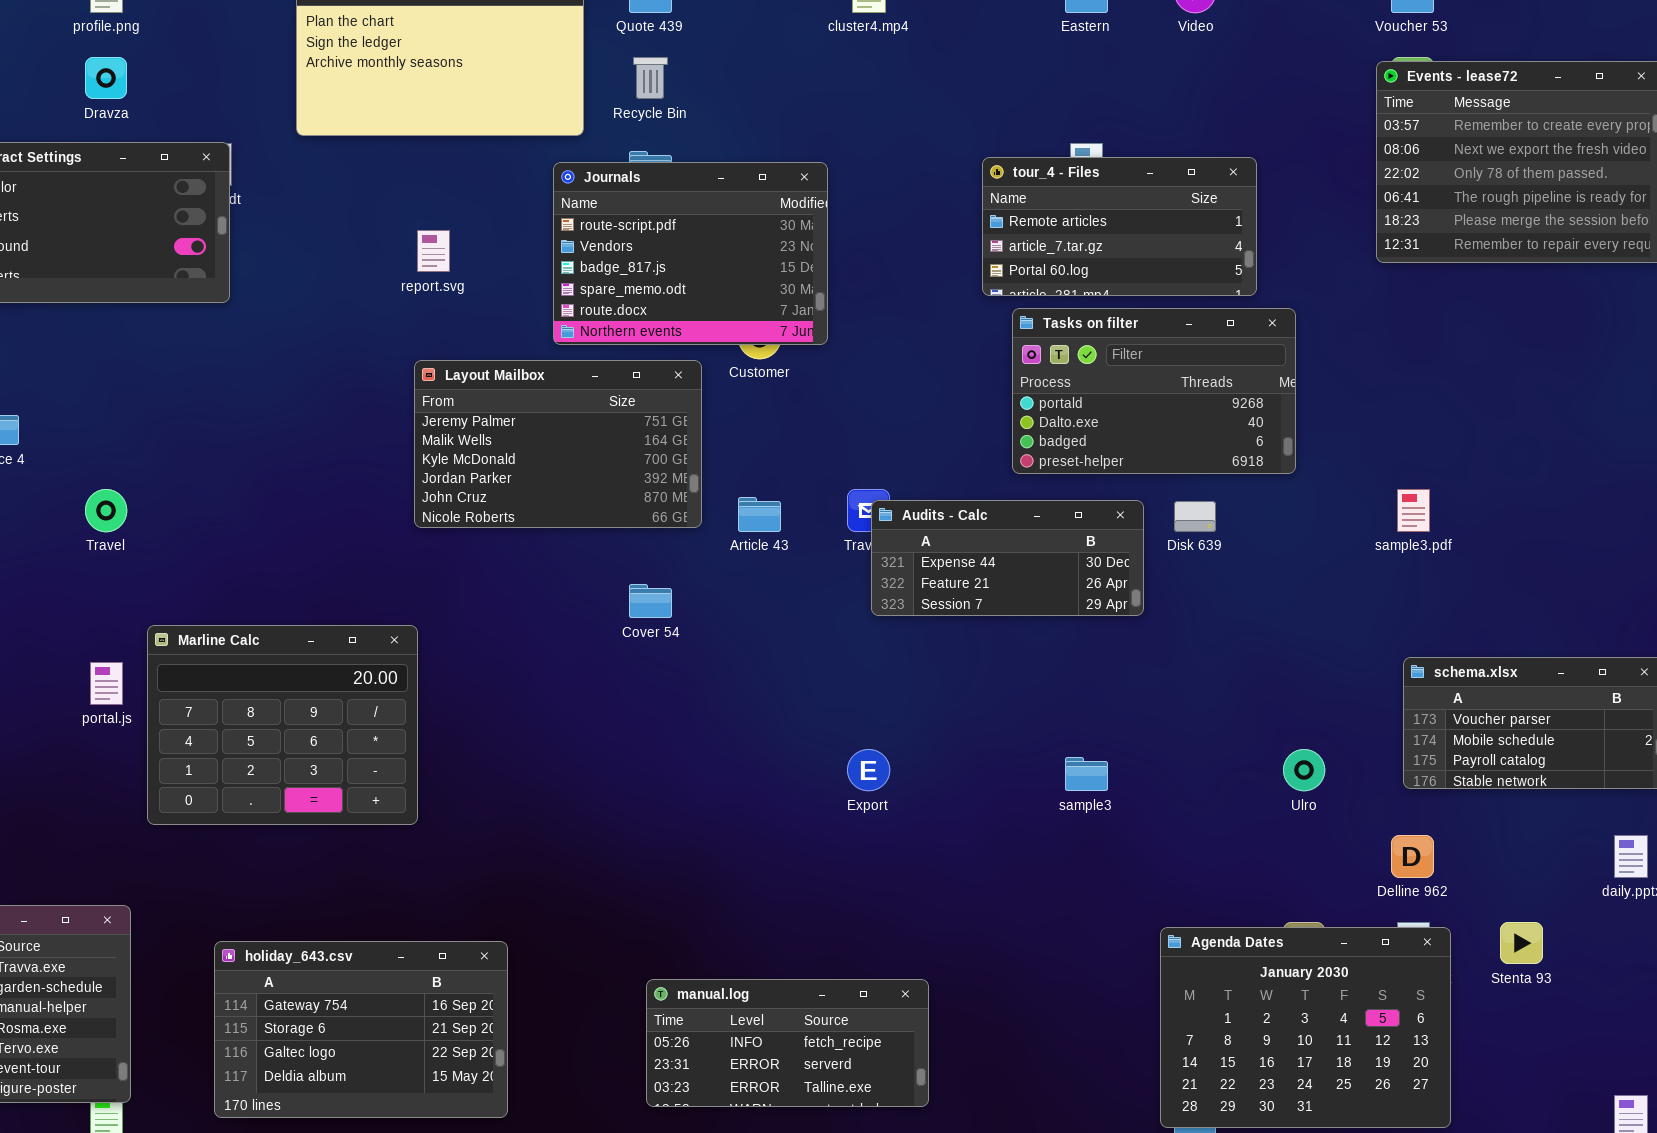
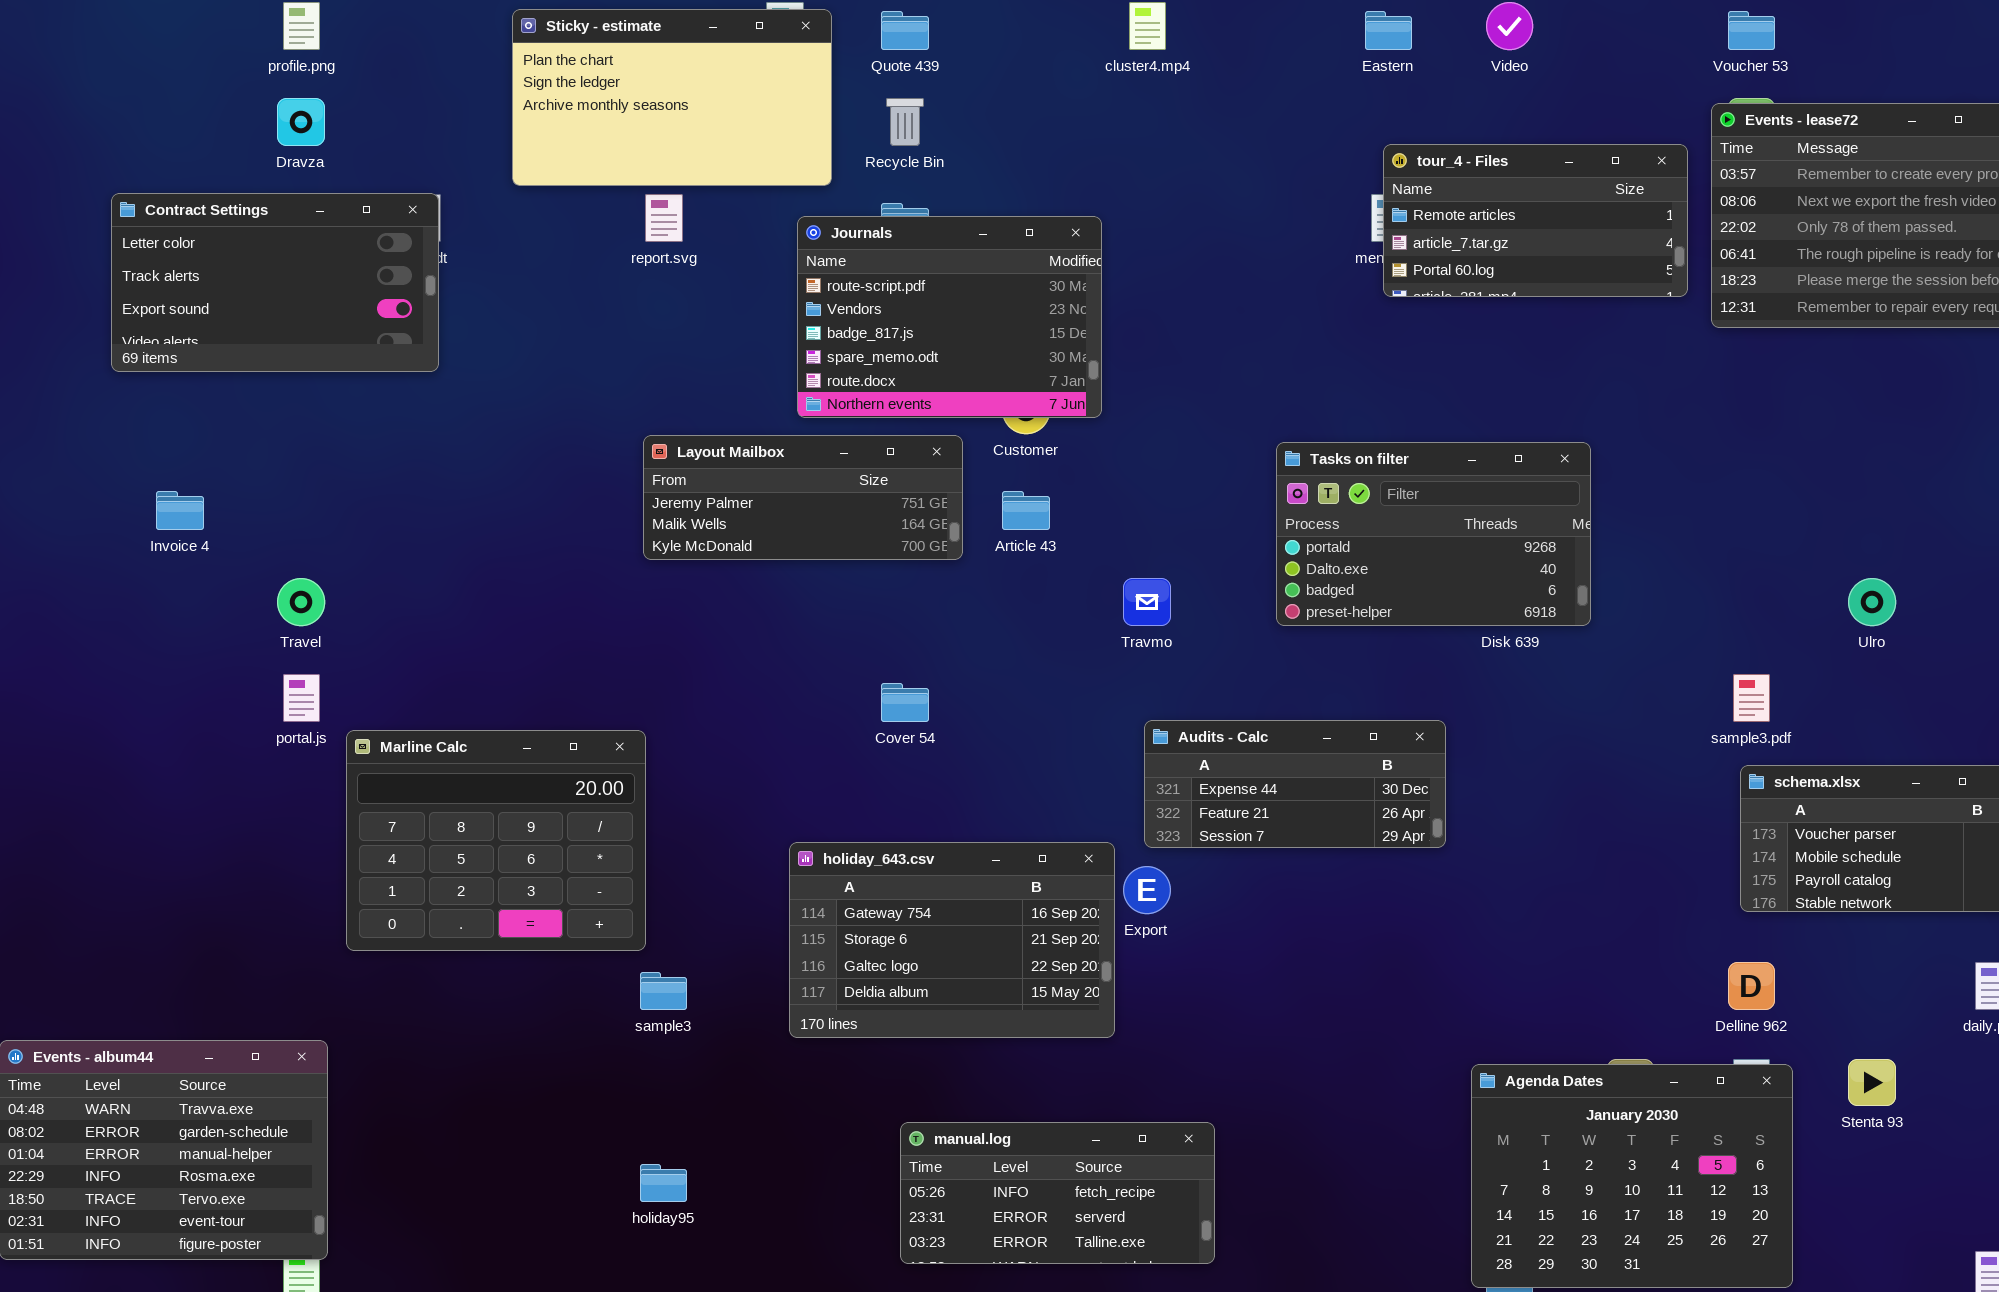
tour_4 - Files: [982,157,1257,296] -> [1383,144,1688,297], moved
report.svg: [417,230,450,272] -> [645,194,683,242], moved
Tasks on filter: [1012,308,1296,474] -> [1276,442,1591,626], moved
Layout Mailbox: [414,360,702,528] -> [643,435,963,560], resized
sample3.pdf: [1397,489,1430,532] -> [1733,674,1770,722], moved
Article 43: [738,497,781,532] -> [1002,491,1050,530], moved
Audits - Calc: [871,500,1144,616] -> [1144,720,1446,848], moved
portal.js: [90,662,123,705] -> [283,674,320,722], moved
Ulro: [1283,749,1325,791] -> [1848,578,1896,626], moved
sample3: [1065,757,1108,791] -> [640,972,687,1010], moved
holiday_643.csv: [214,941,508,1118] -> [789,842,1115,1038], moved

